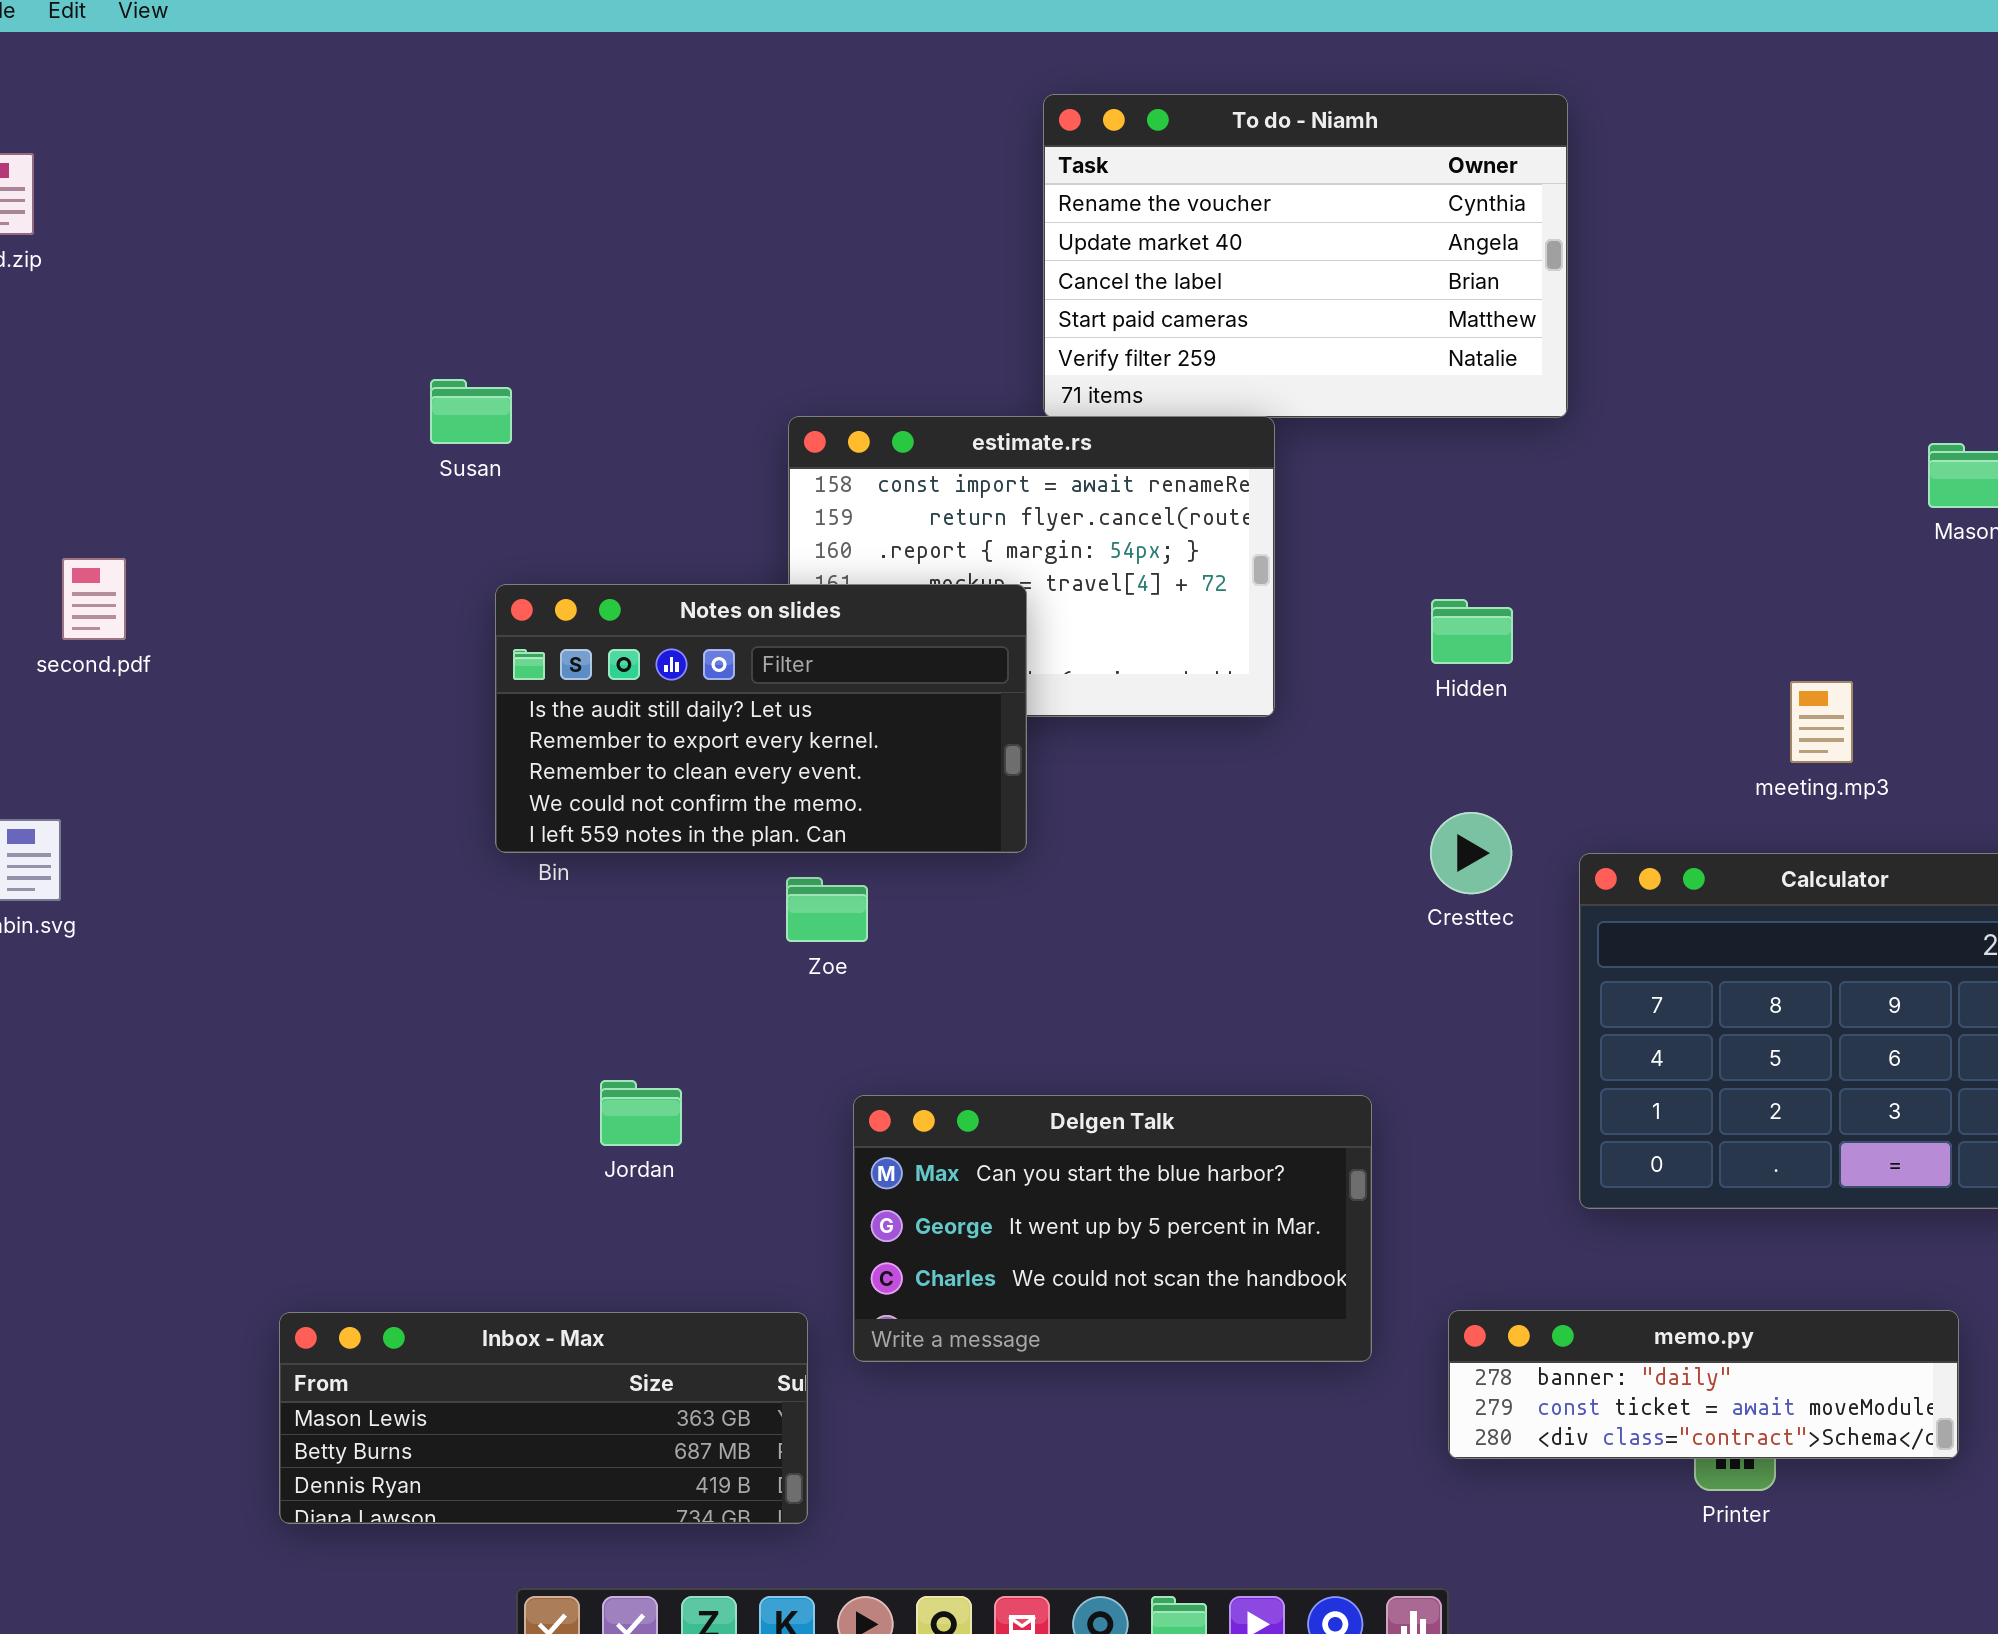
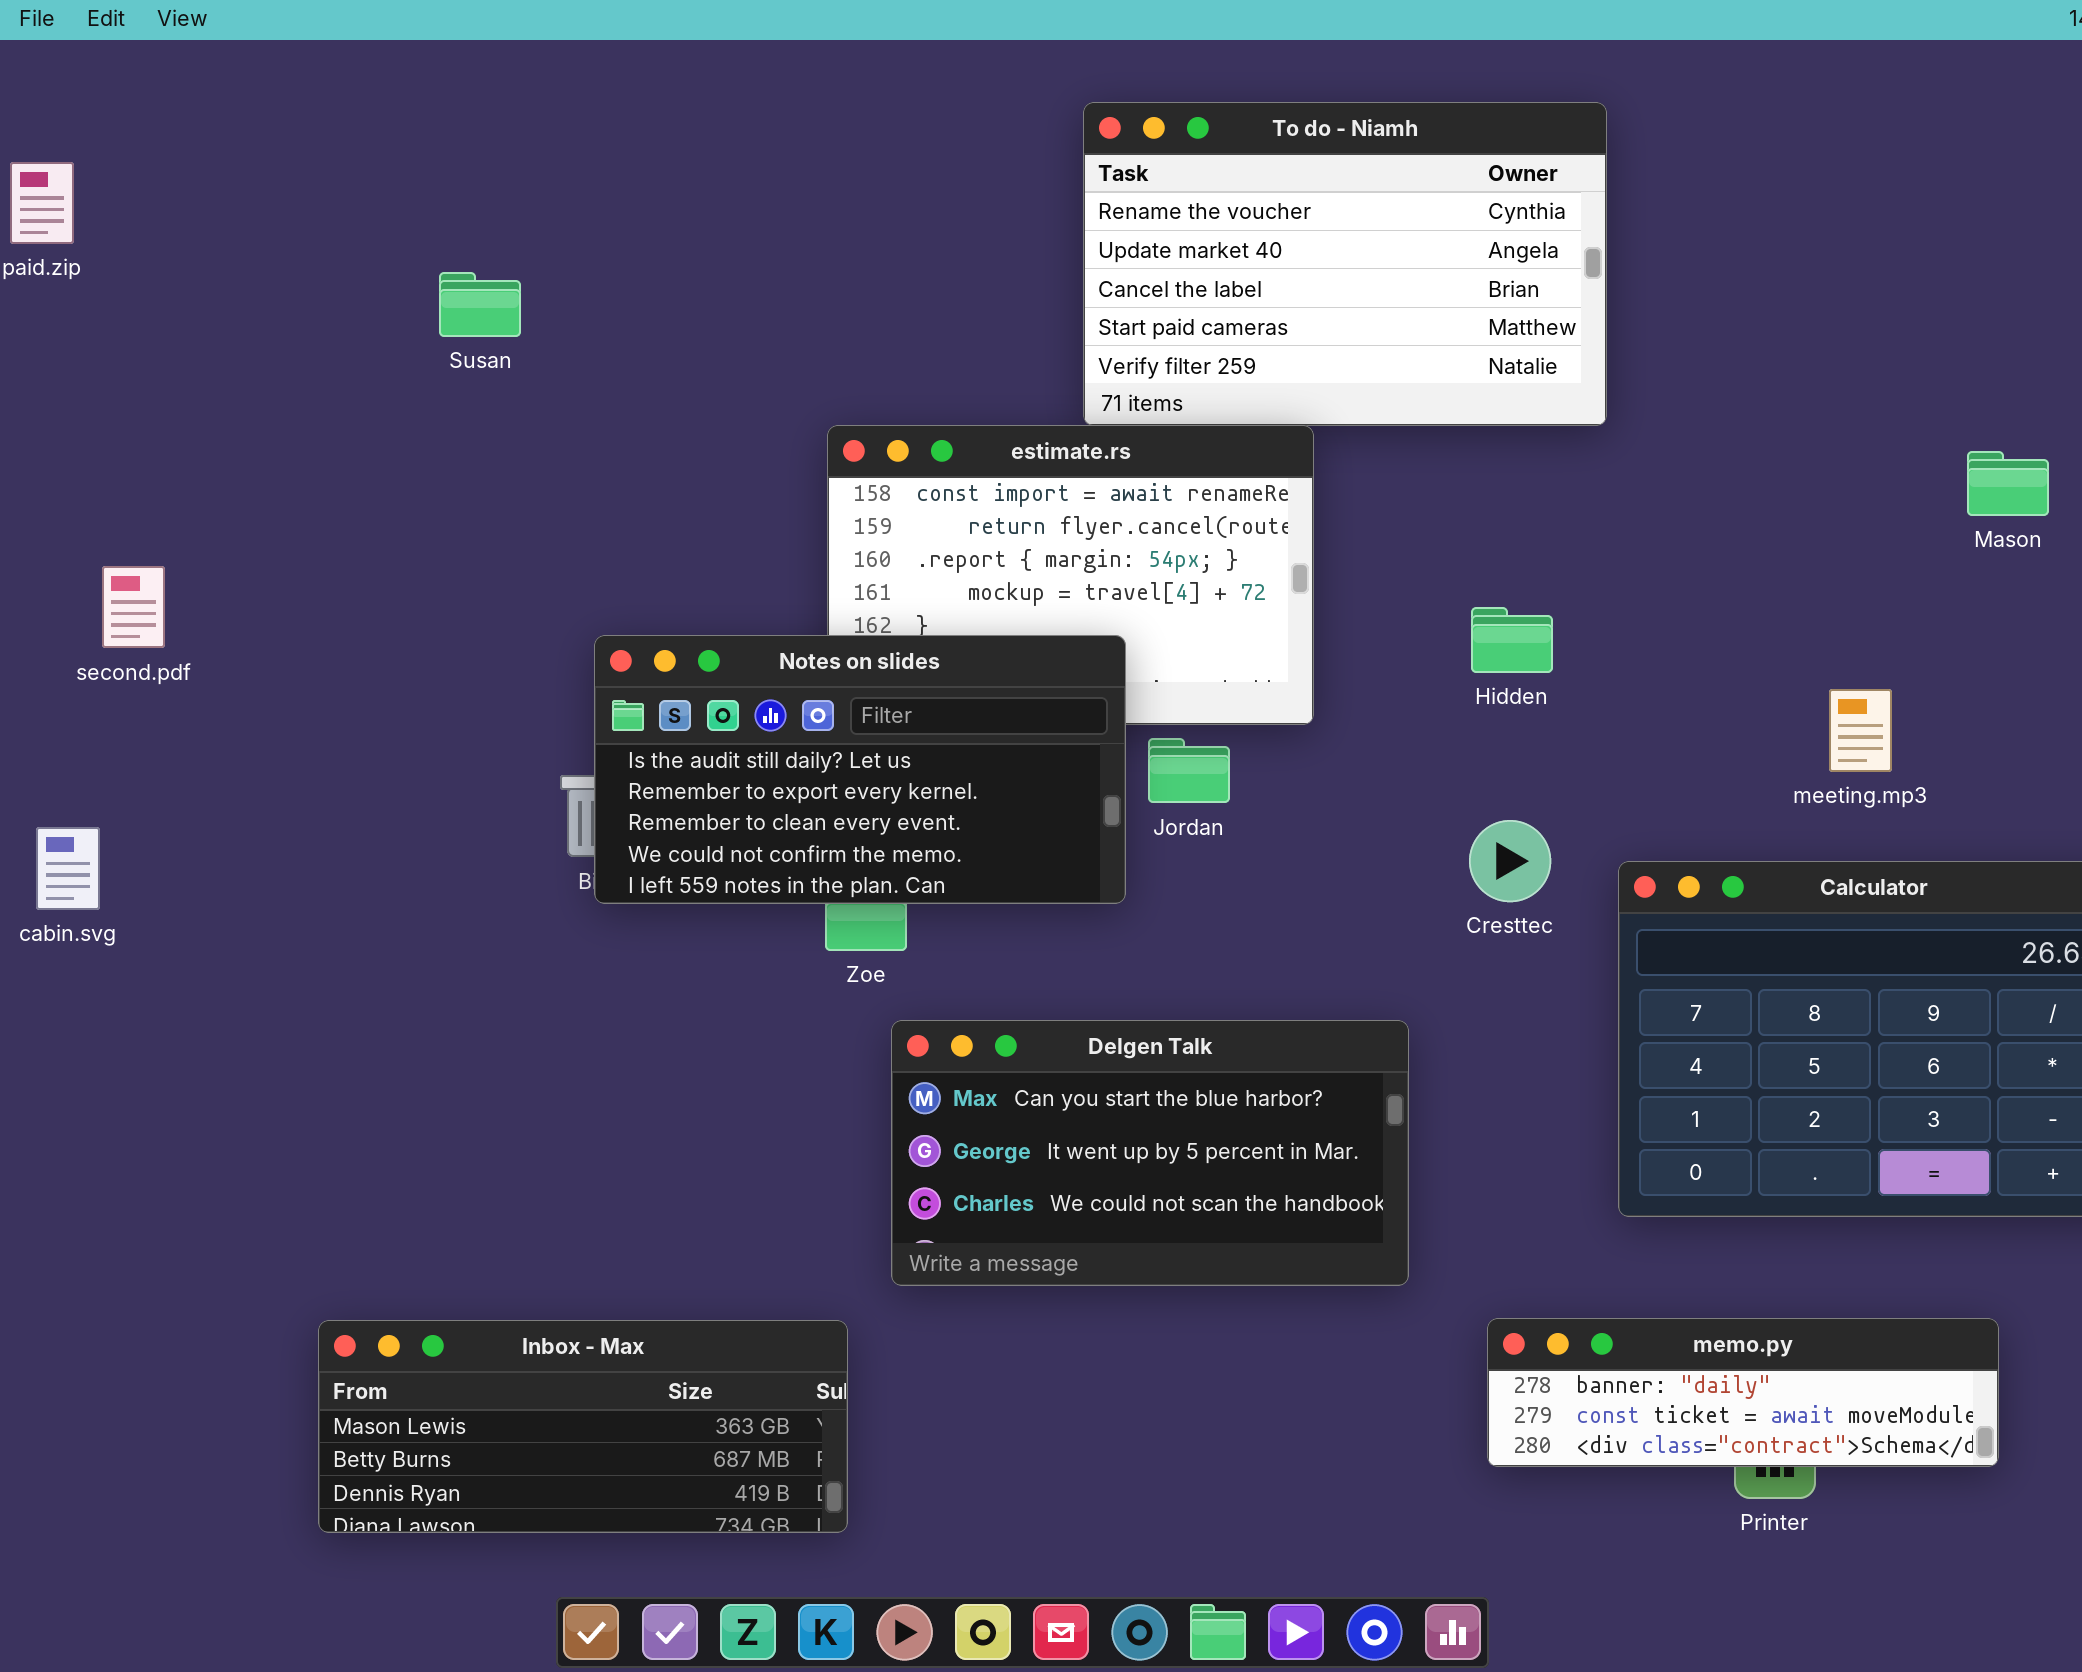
Susan: [430,379,512,444] -> [439,272,521,337], moved
Notes on slides: [495,584,1027,853] -> [594,635,1126,904], moved
Jordan: [600,1080,682,1146] -> [1148,738,1230,803], moved
Delgen Talk: [853,1095,1372,1362] -> [891,1020,1409,1286], moved

